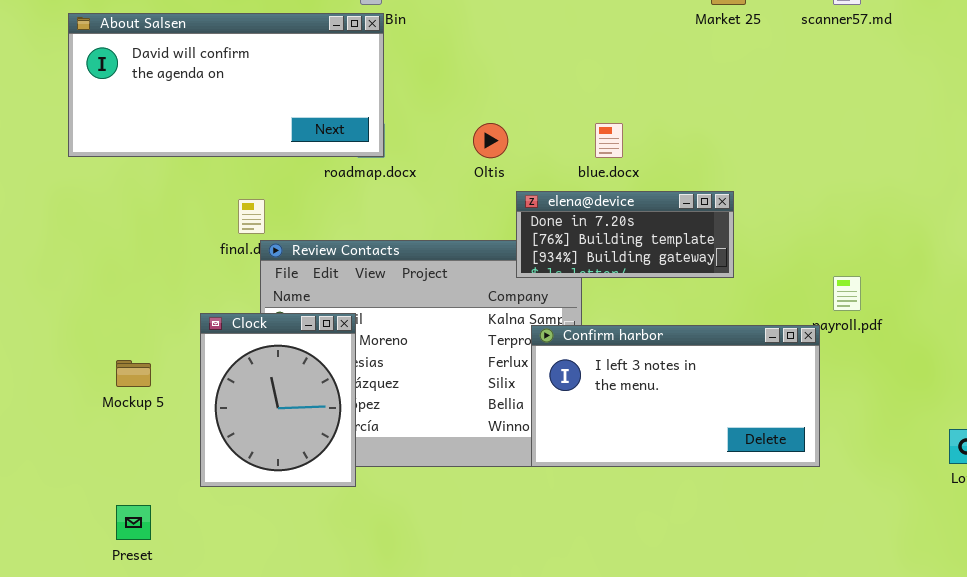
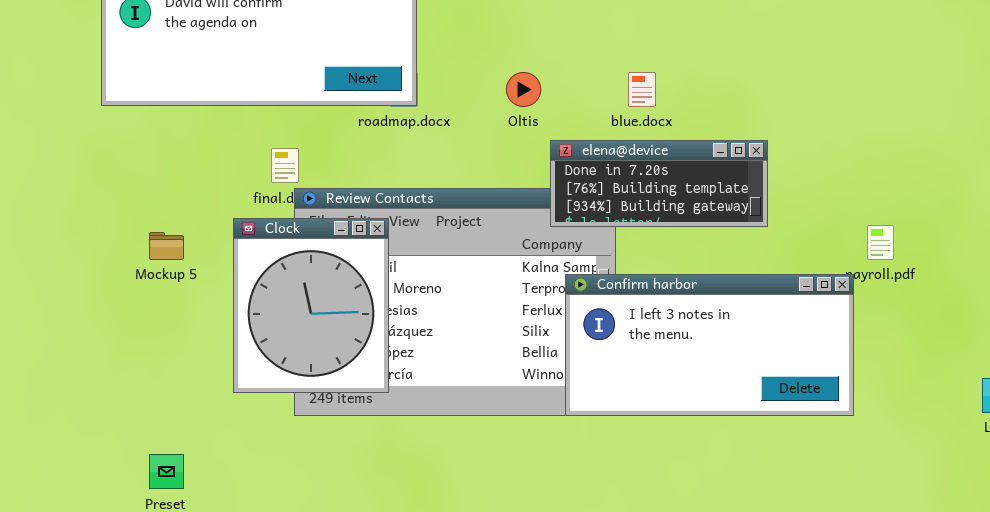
Clock: [200,313,356,487] -> [233,218,389,393], moved
Mockup 5: [116,360,151,387] -> [149,232,184,260], moved

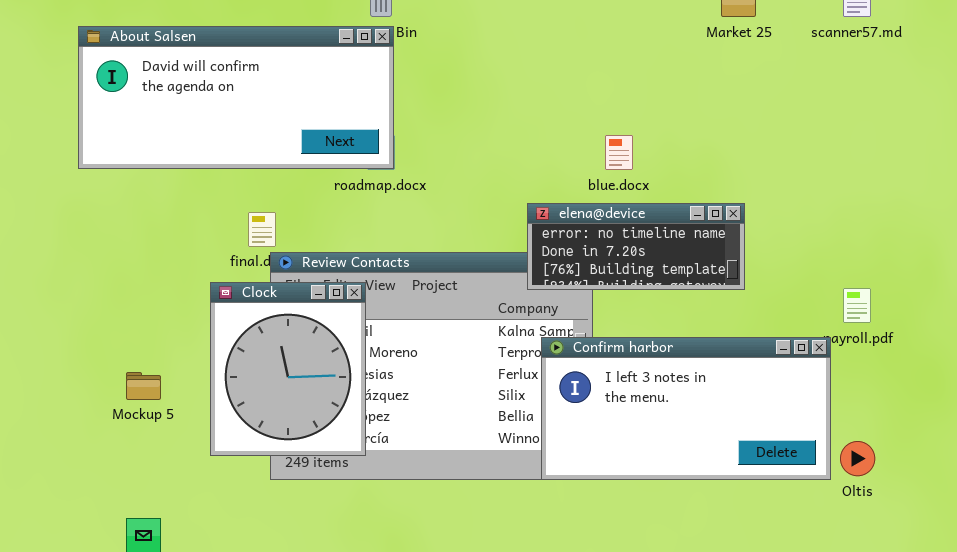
Oltis: [506,72,541,107] -> [840,441,875,476], moved
elena@device: [550,140,768,227] -> [527,203,745,290], scrolled up 1 row
Mockup 5: [149,232,184,260] -> [126,372,161,400], moved

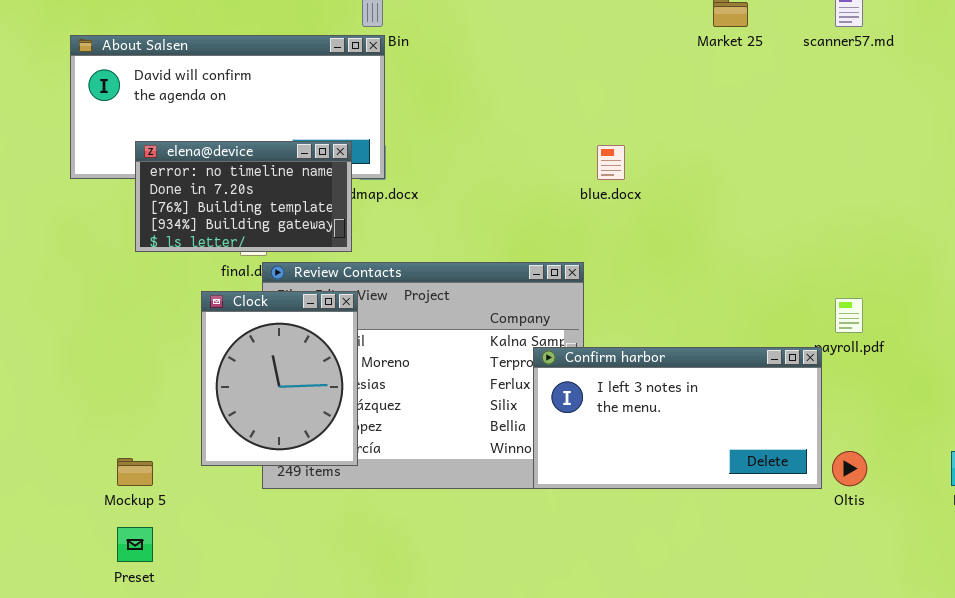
elena@device: [527,203,745,290] -> [135,141,352,252], moved, resized
Mockup 5: [126,372,161,400] -> [117,458,153,486], moved

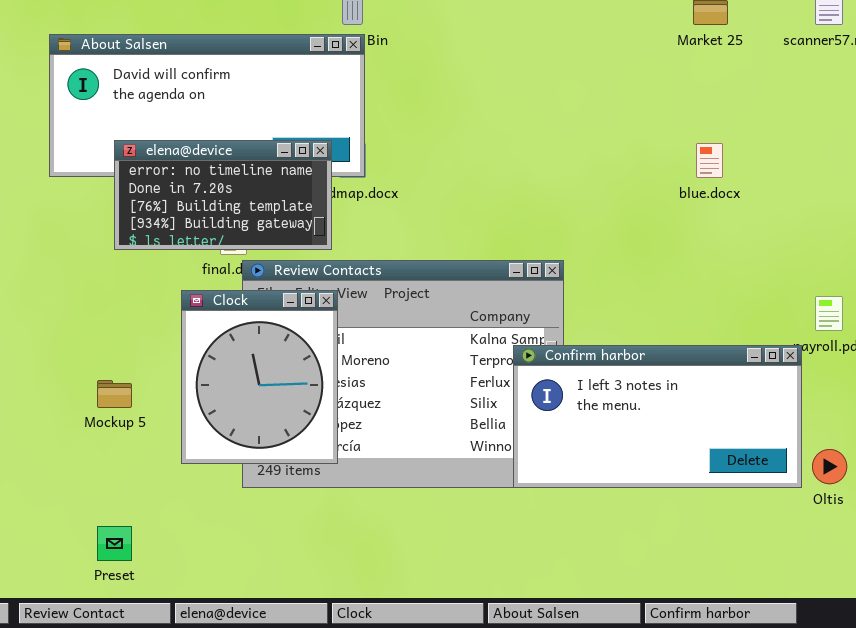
blue.docx: [597,145,625,180] -> [696,143,723,178], moved
Mockup 5: [117,458,153,486] -> [97,380,132,408], moved

